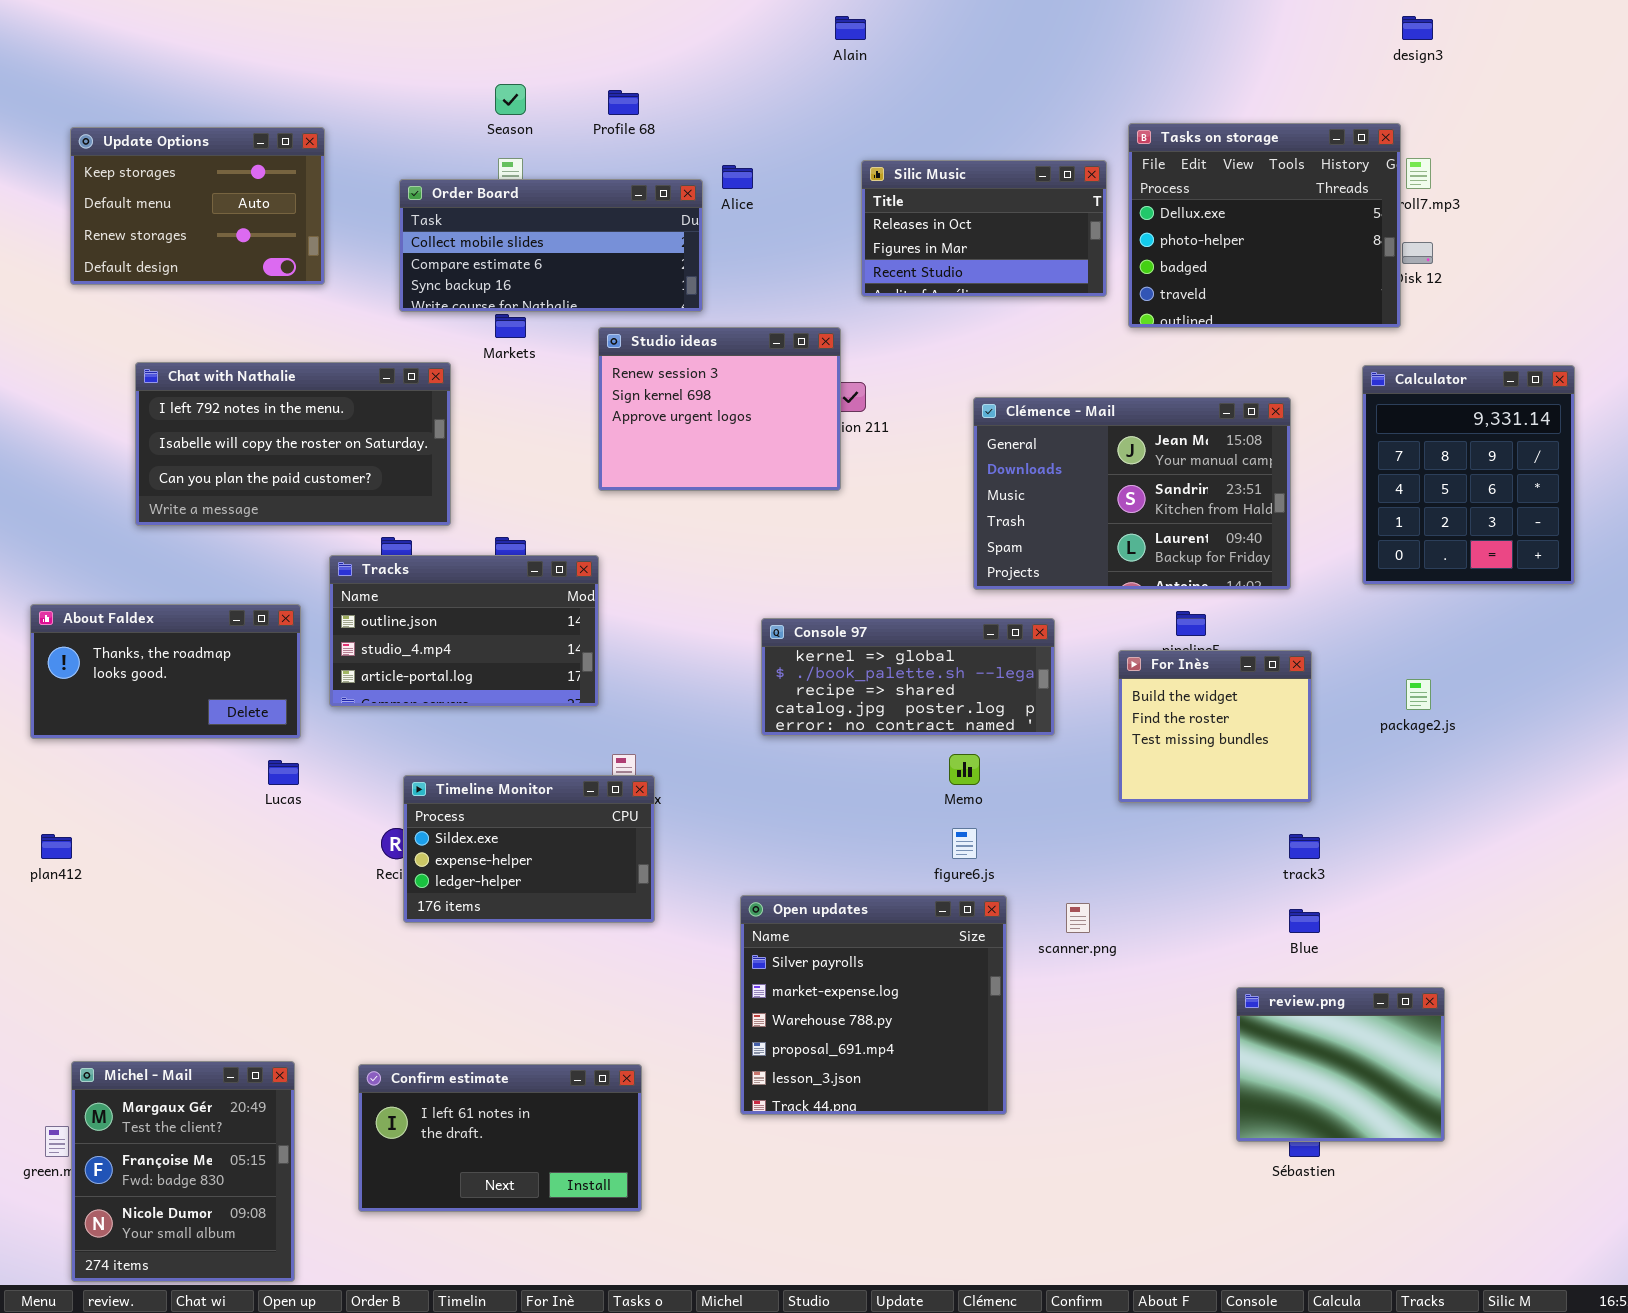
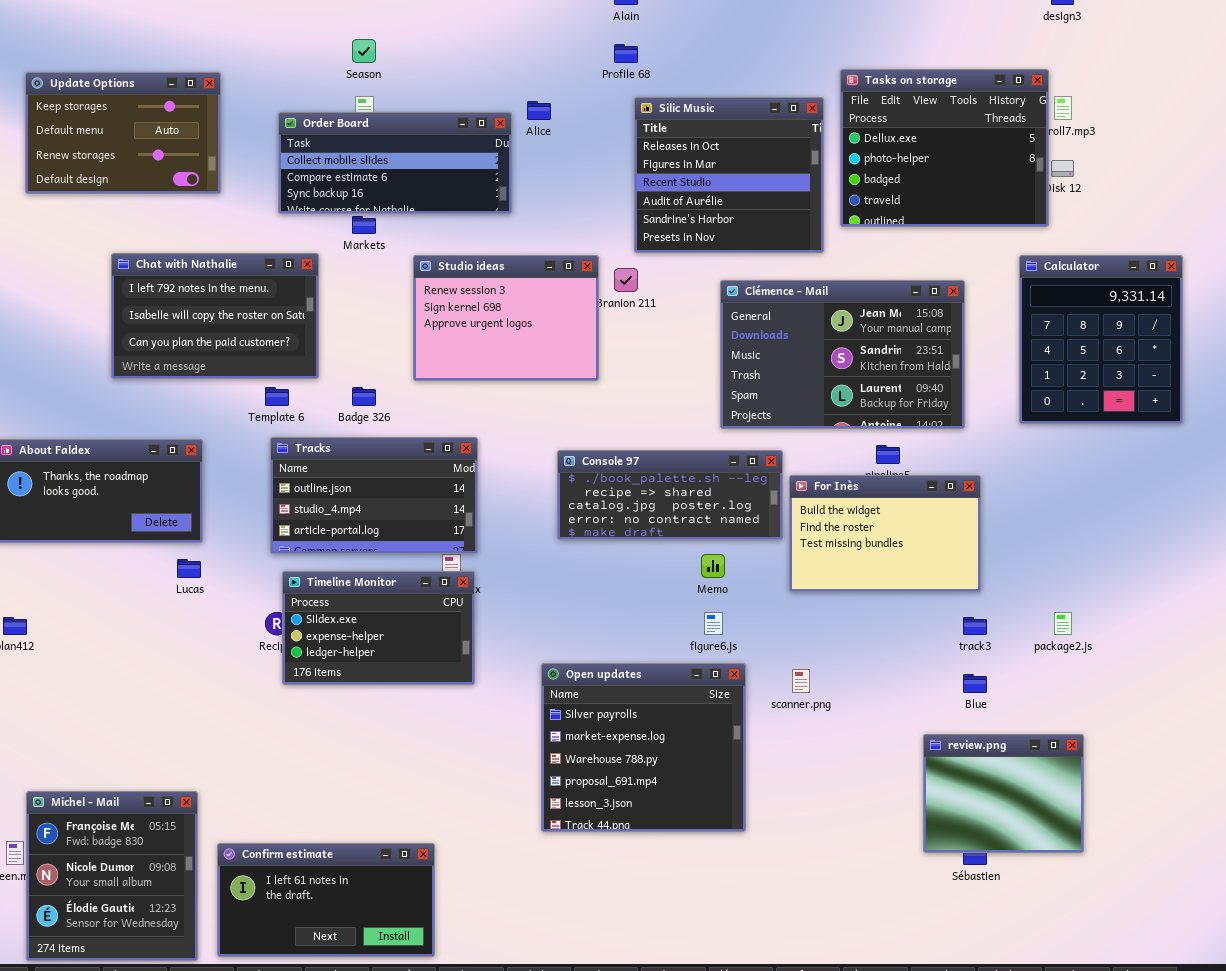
Profile 68: [608,90,639,115] -> [614,44,638,63], moved
Silic Music: [861,160,1107,297] -> [634,97,824,253], resized
Studio ideas: [598,327,841,491] -> [413,255,599,381], moved
Chat with Nathalie: [135,362,451,526] -> [111,253,319,379], resized
Tracks: [329,555,599,707] -> [270,437,478,554], moved
Console 97: [761,618,1055,736] -> [557,450,783,540], scrolled down 1 row
For Inès: [1118,650,1312,803] -> [789,475,981,592], resized
package2.js: [1406,679,1431,710] -> [1054,612,1072,635], moved
Michel - Mail: [71,1061,295,1282] -> [26,791,198,961], scrolled down 1 row
Confirm estimate: [358,1064,642,1212] -> [217,843,435,957], moved

